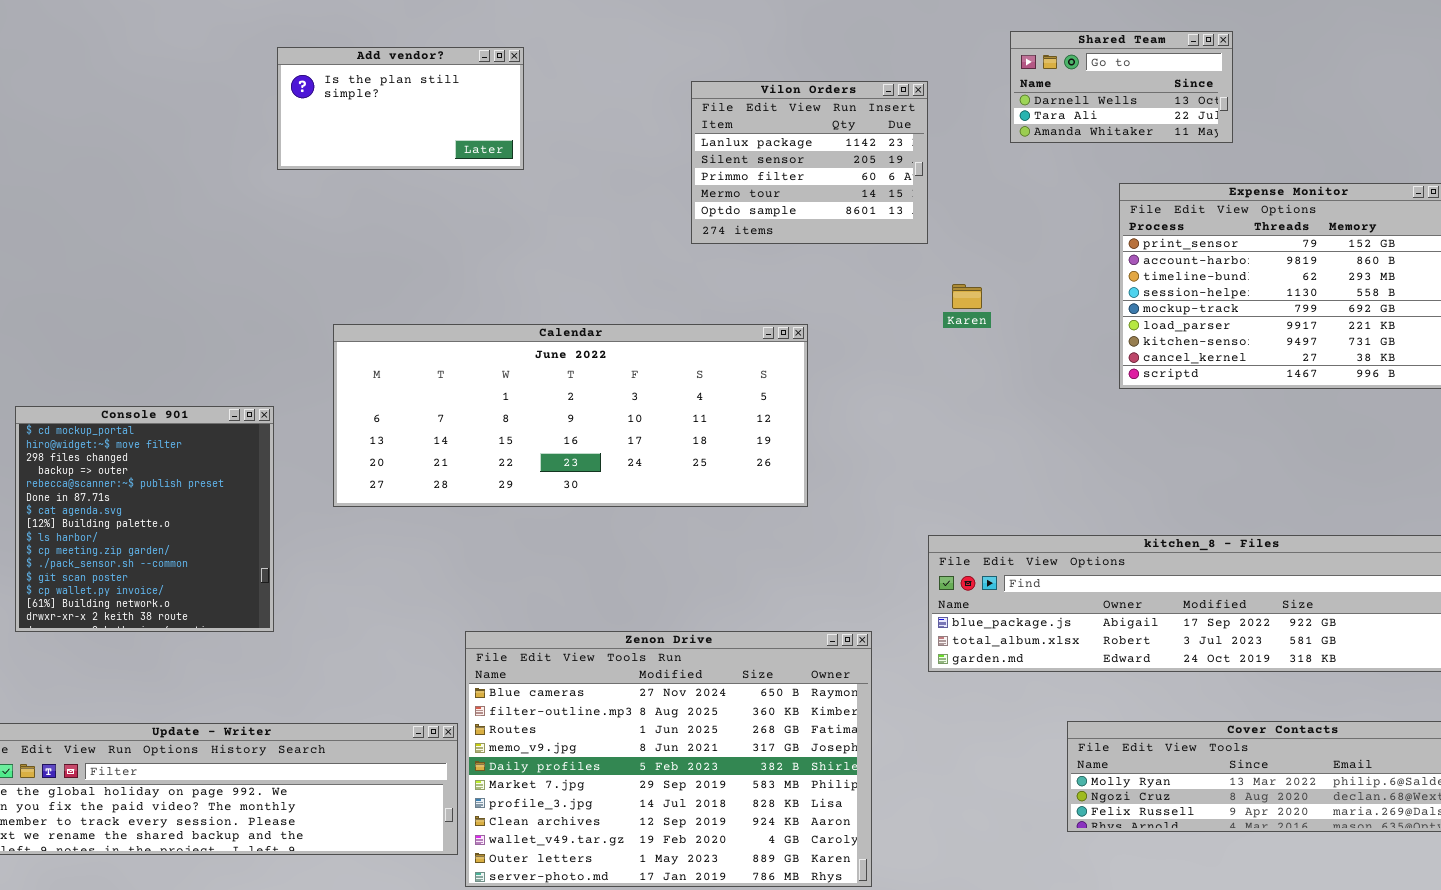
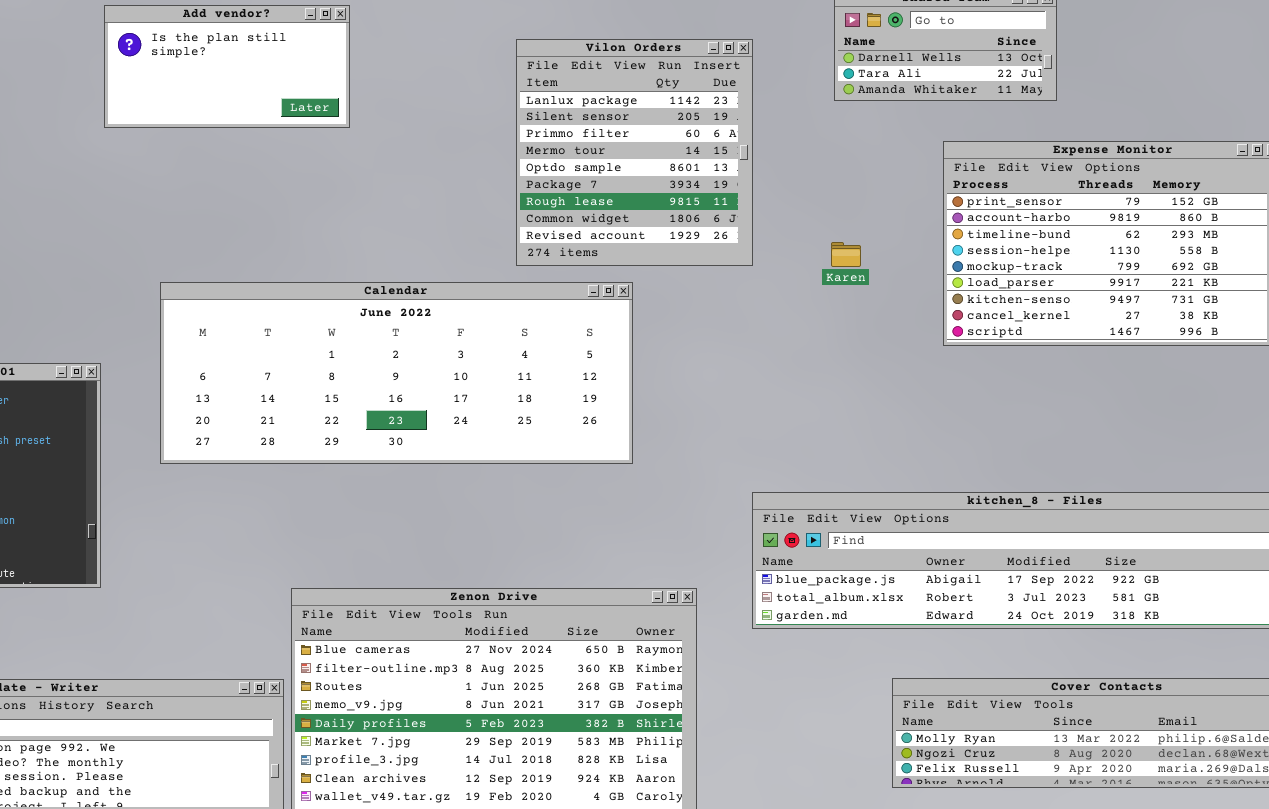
Vilon Orders: [691,81,928,244] -> [516,39,753,266], resized
Karen: [952,284,982,309] -> [831,242,861,267], moved

